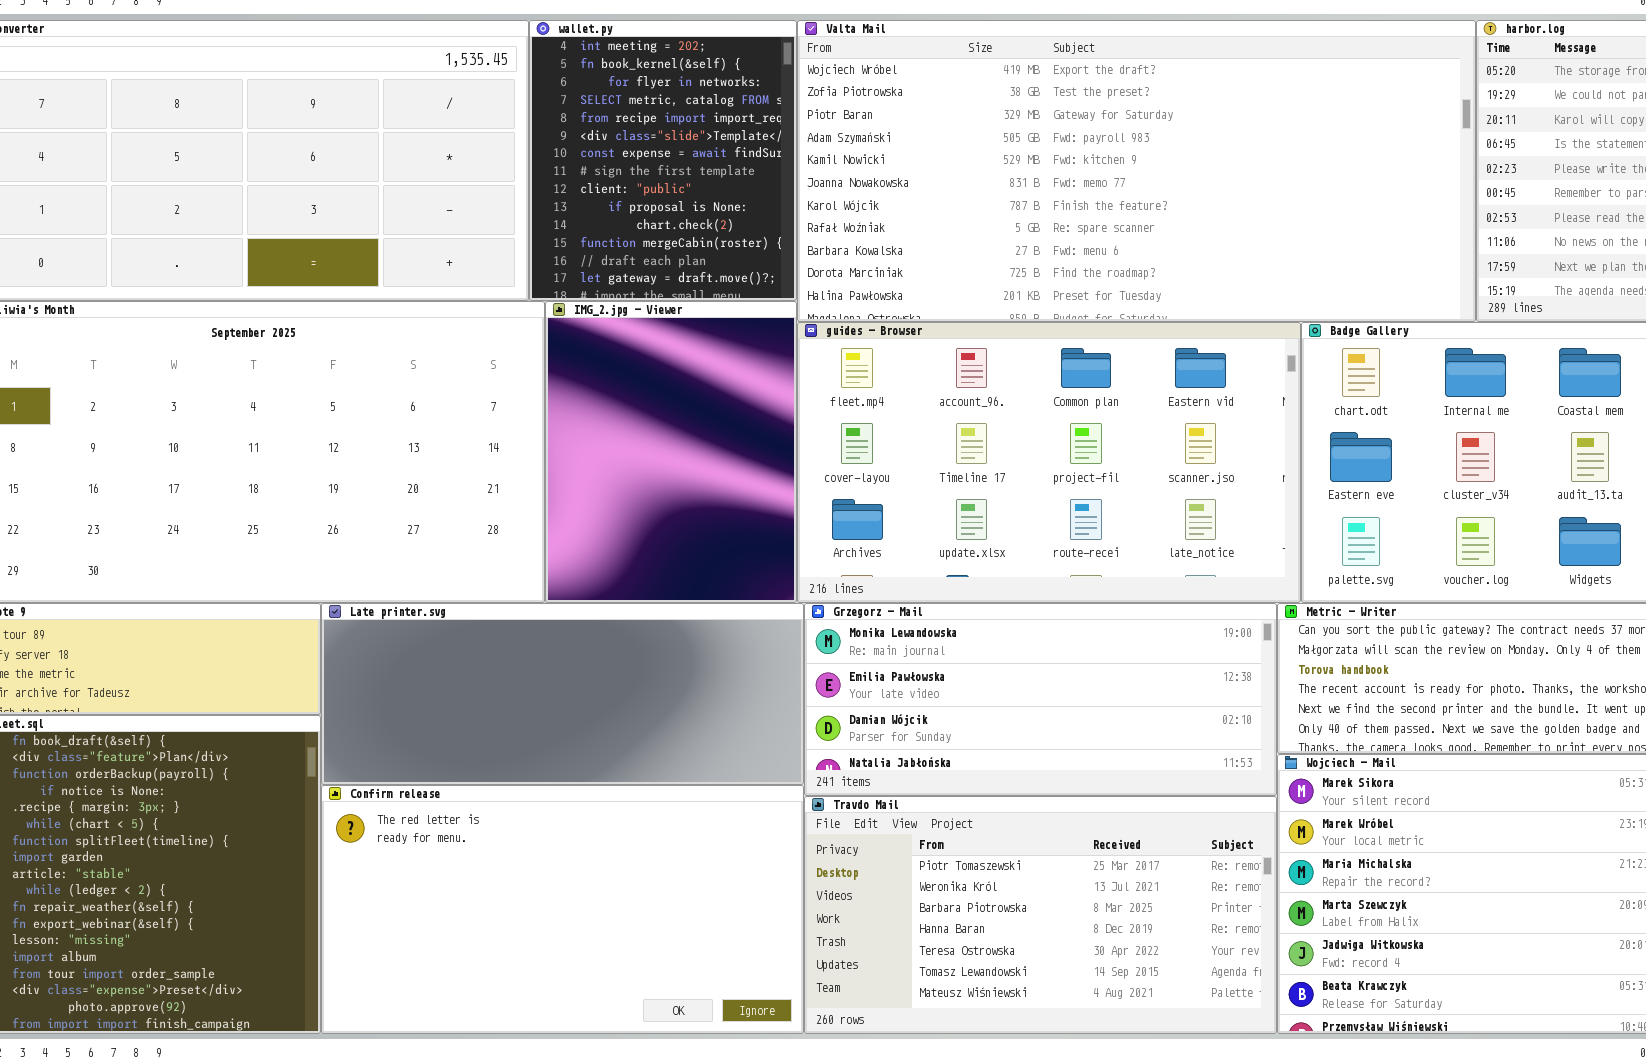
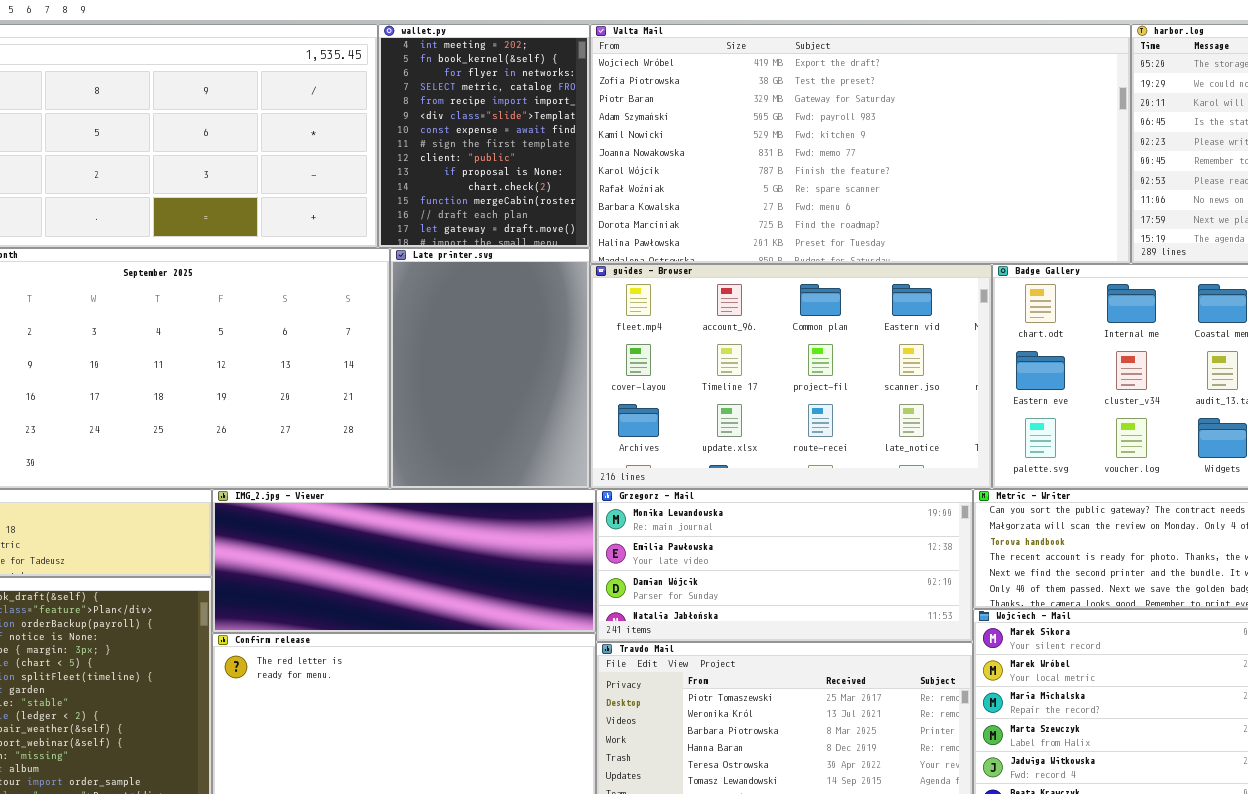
IMG_2.jpg - Viewer: [545,301,797,603] -> [212,489,596,633], moved, resized
Late printer.svg: [321,603,804,785] -> [390,248,590,489], moved, resized

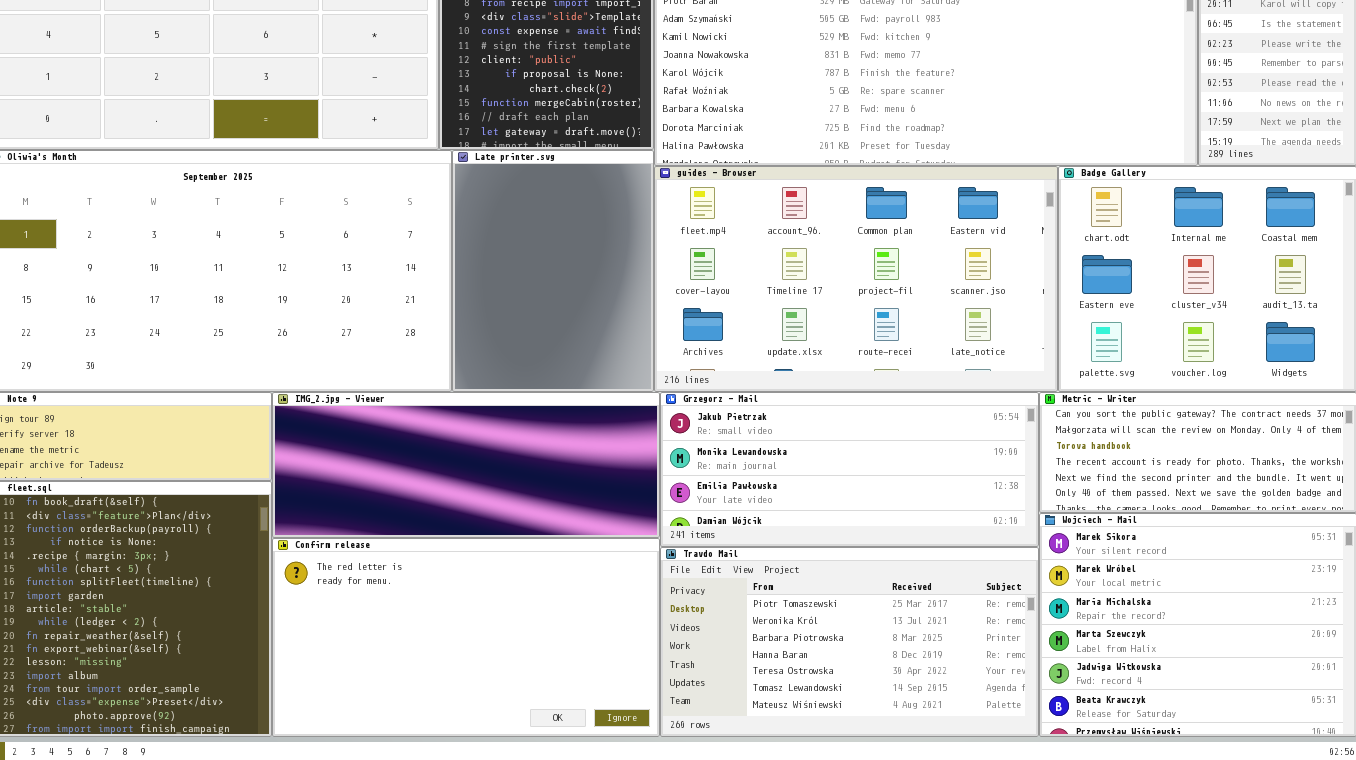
Grzegorz - Mail: [596,489,973,642] -> [660,392,1039,547], scrolled up 1 row

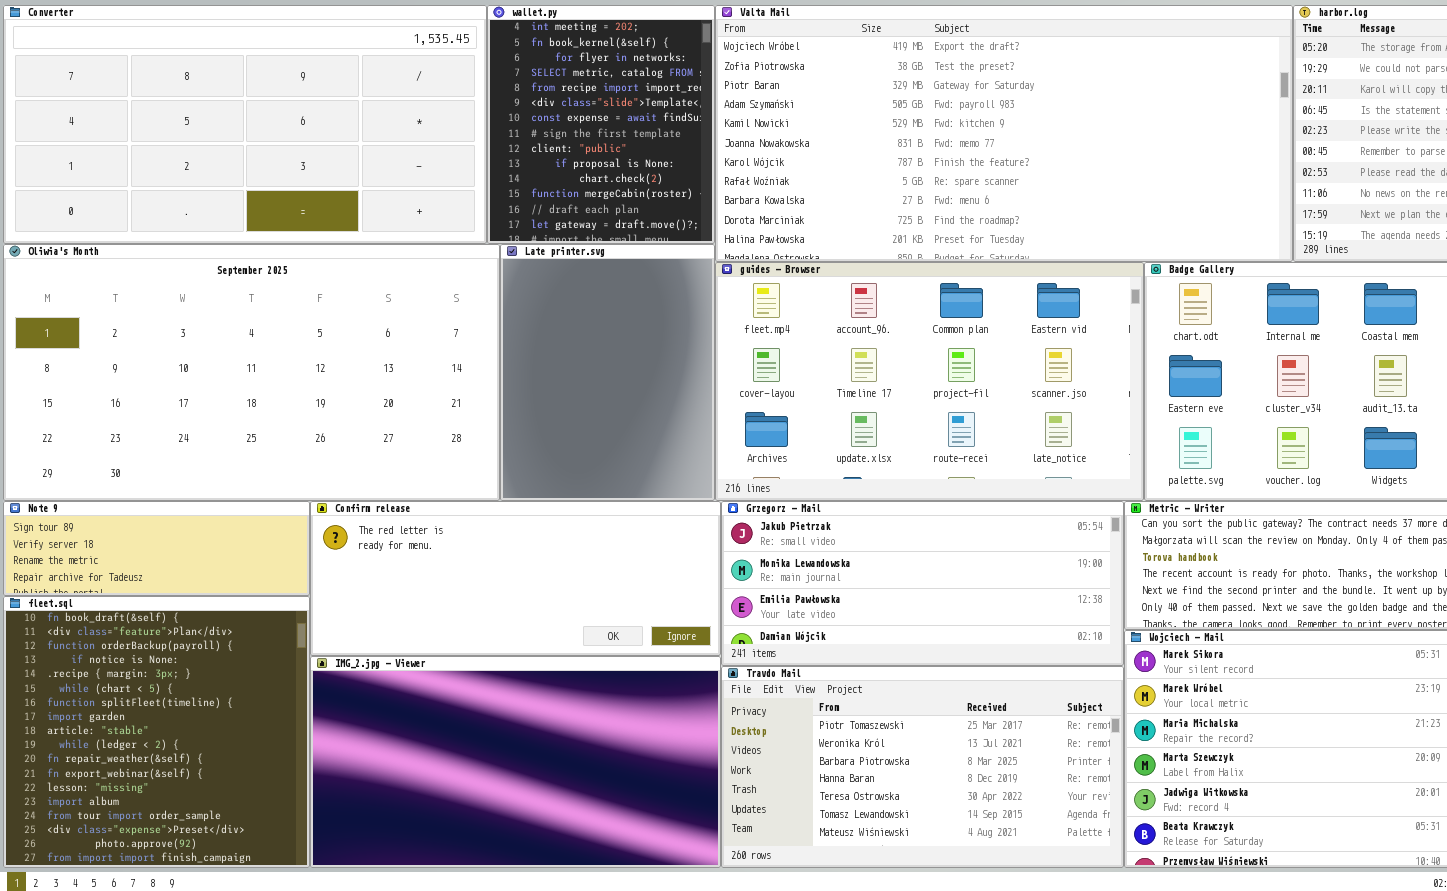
IMG_2.jpg - Viewer: [272,392,660,538] -> [310,656,721,868], moved, resized
Confirm release: [272,538,660,737] -> [310,501,721,656], moved, resized

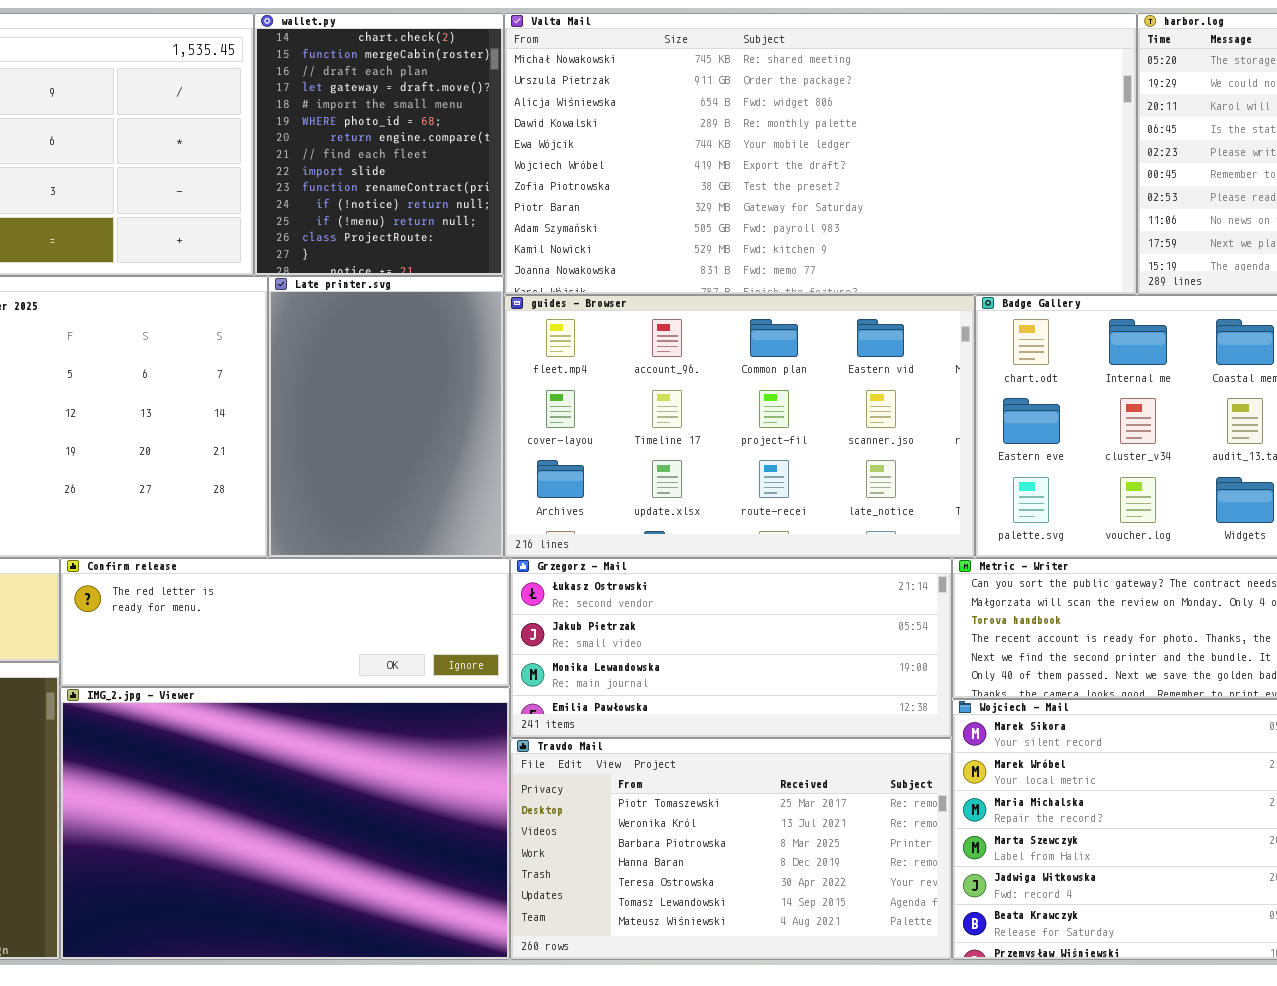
wallet.py: [487,5,715,244] -> [254,13,504,276], scrolled down 10 rows
Valta Mail: [715,5,1293,262] -> [504,13,1137,295], scrolled up 5 rows
Confirm release: [310,501,721,656] -> [60,558,510,687], resized
Grzegorz - Mail: [721,501,1124,666] -> [510,558,952,738], scrolled up 1 row
IMG_2.jpg - Viewer: [310,656,721,868] -> [60,687,510,960], resized

